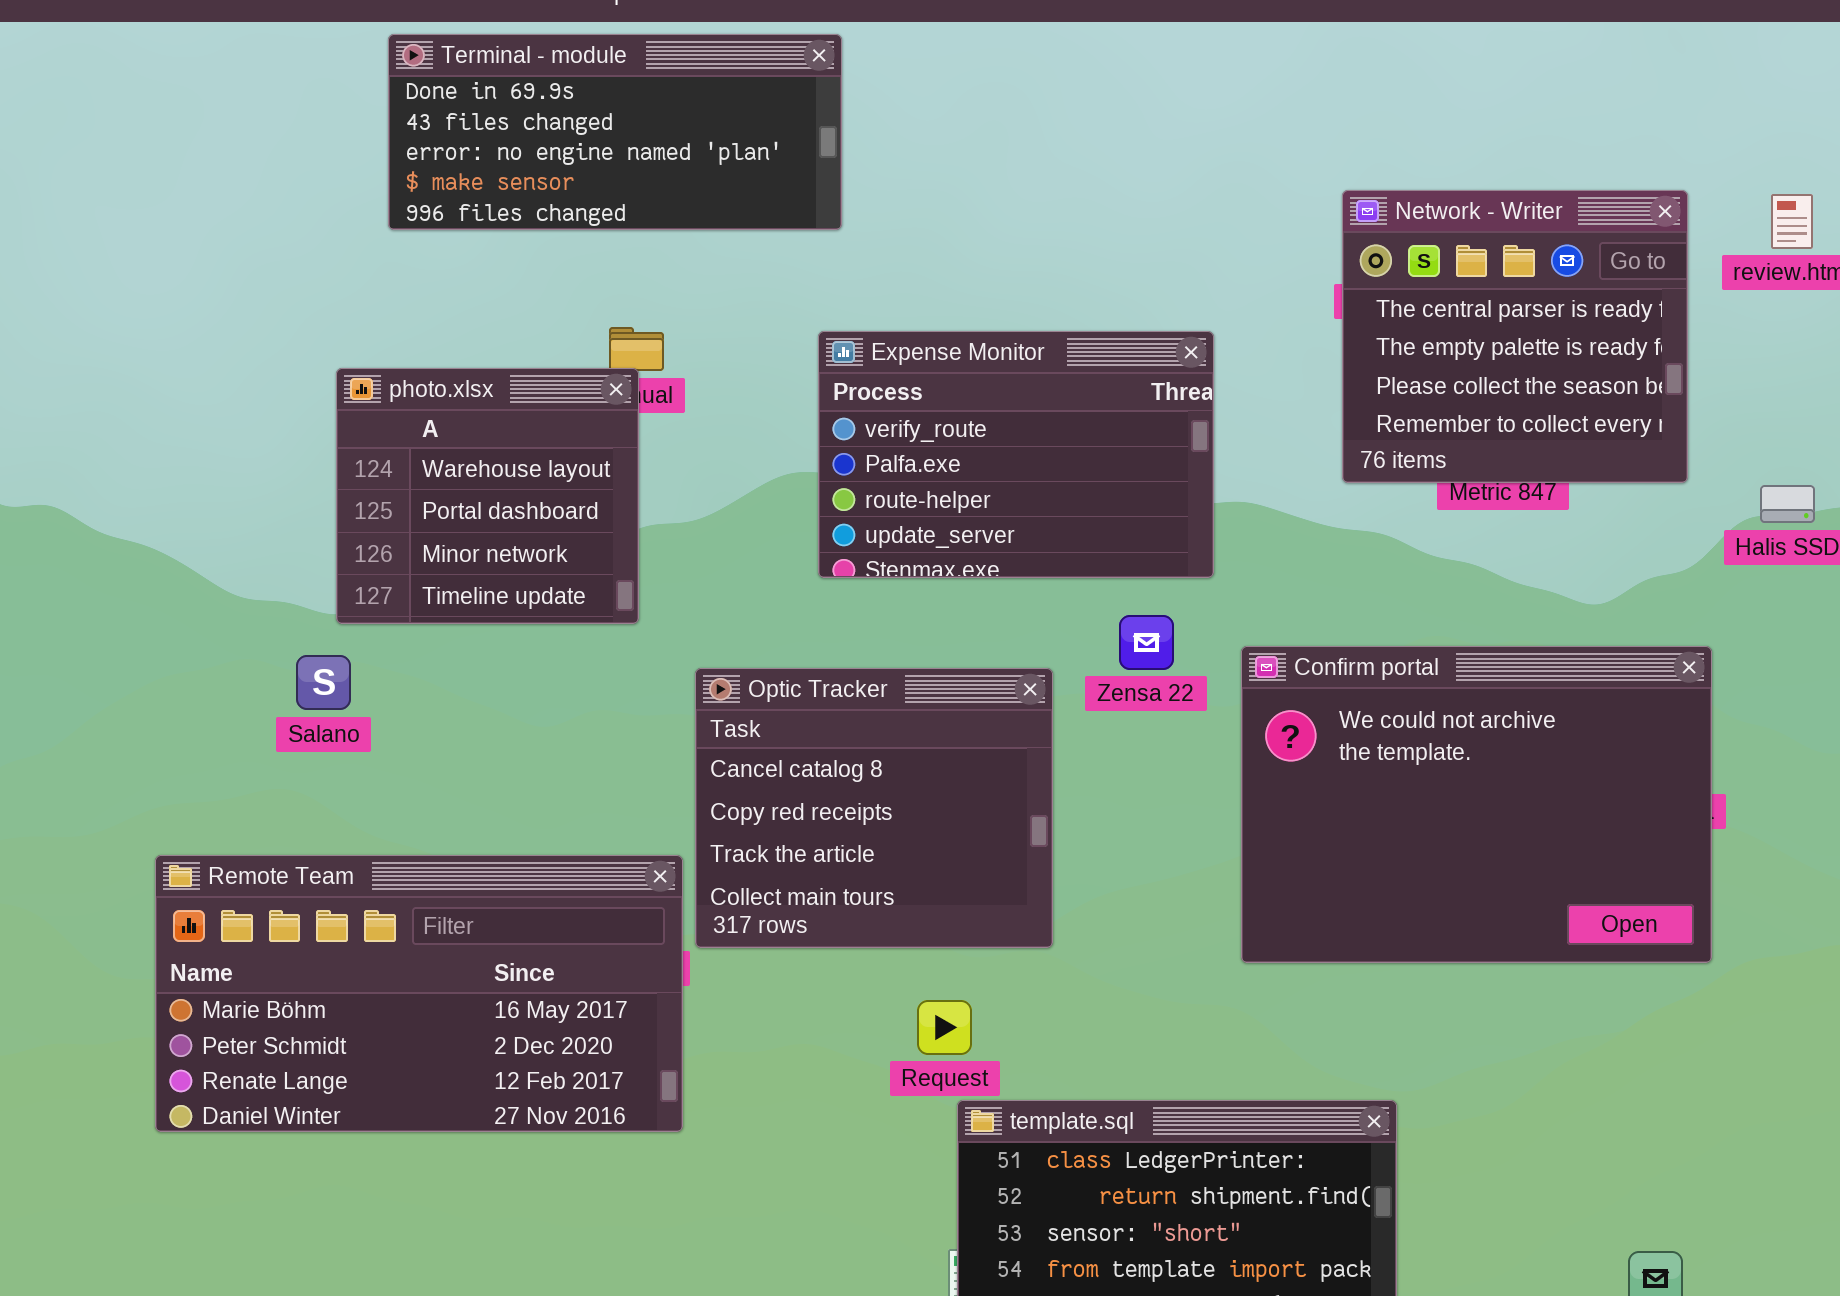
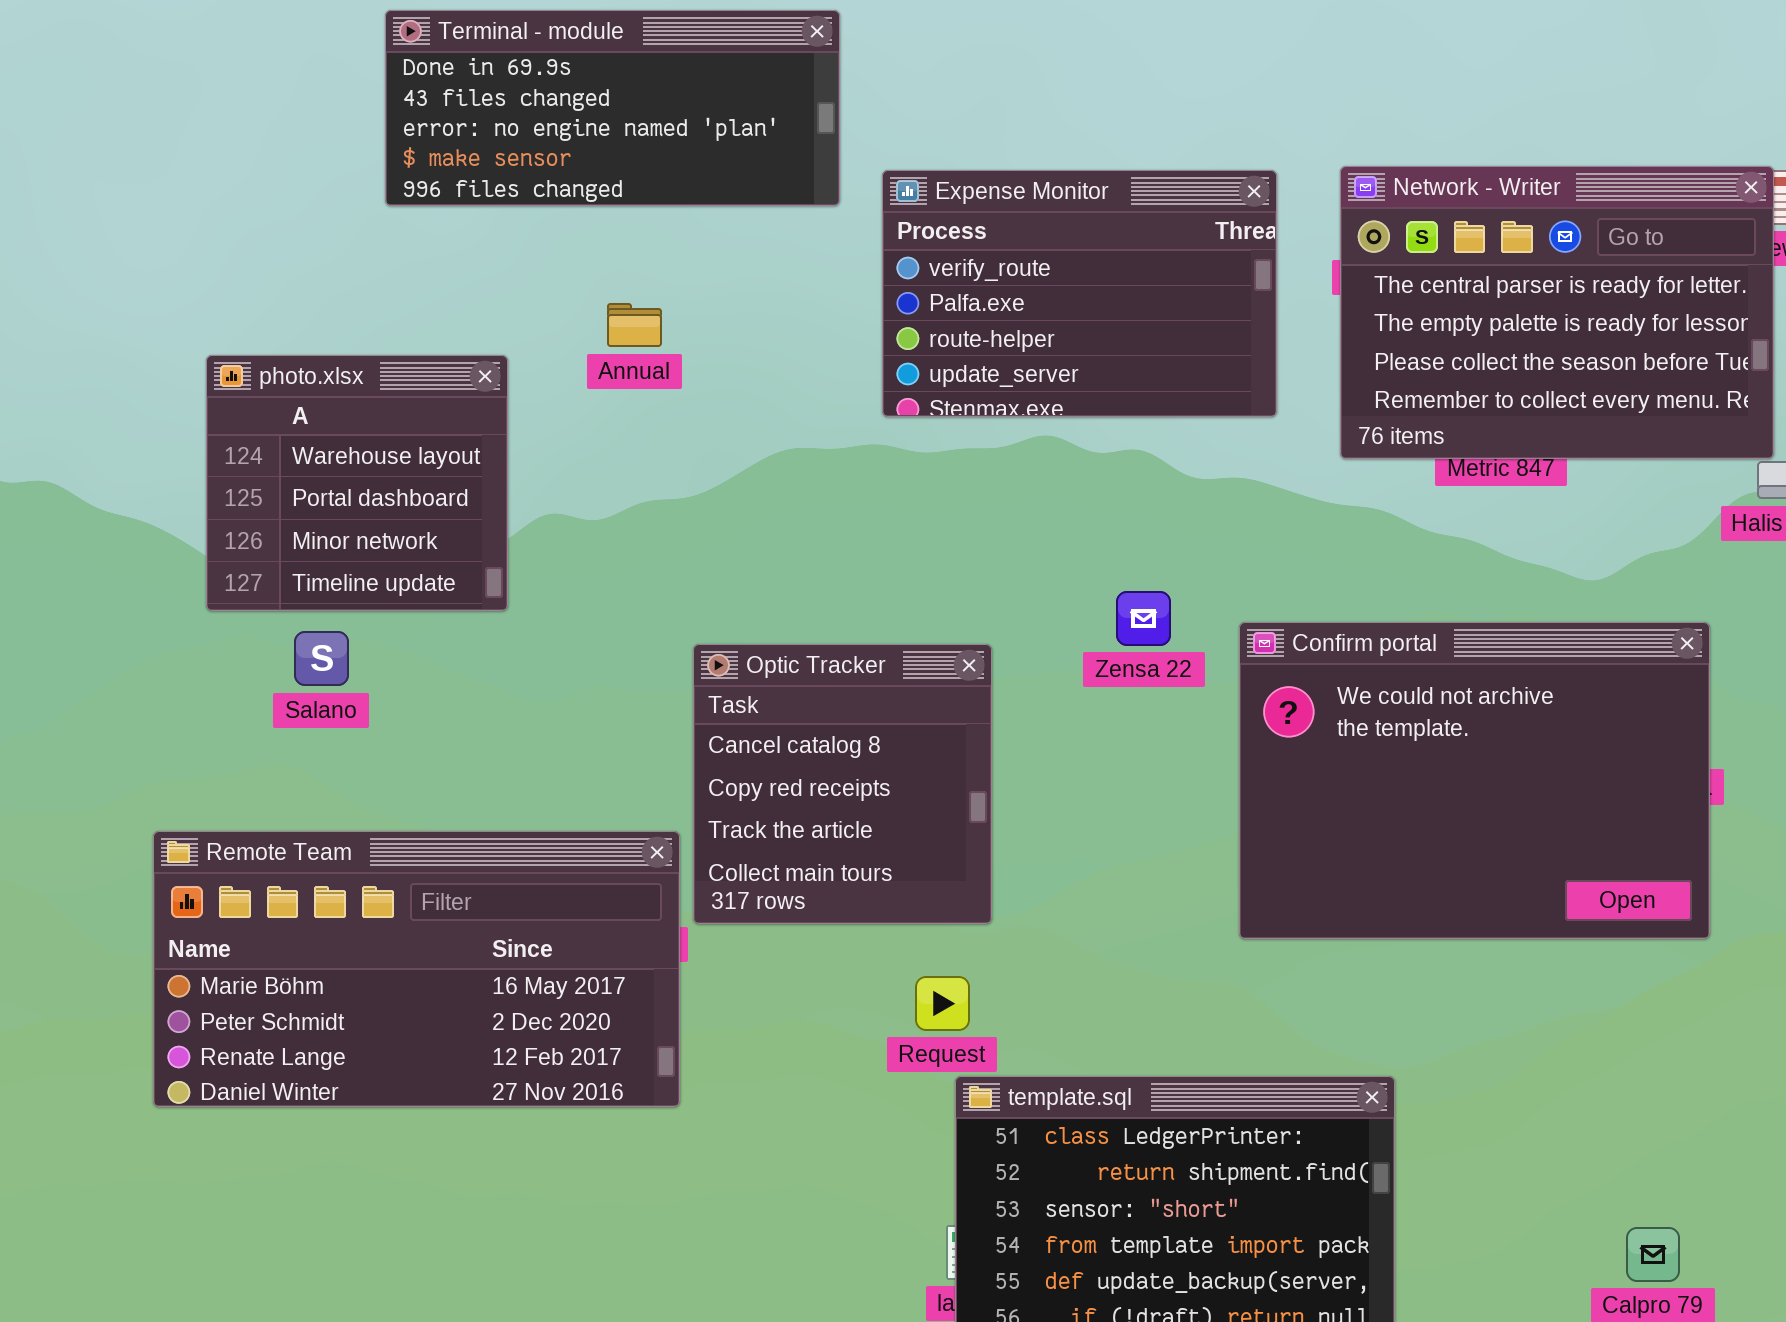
Network - Writer: [1342,190,1688,483] -> [1340,166,1774,459], resized
Expense Monitor: [818,331,1214,578] -> [882,170,1277,417], moved
photo.xlsx: [336,368,639,624] -> [206,355,508,611], moved
Optic Tracker: [695,668,1053,948] -> [693,644,992,924], resized

